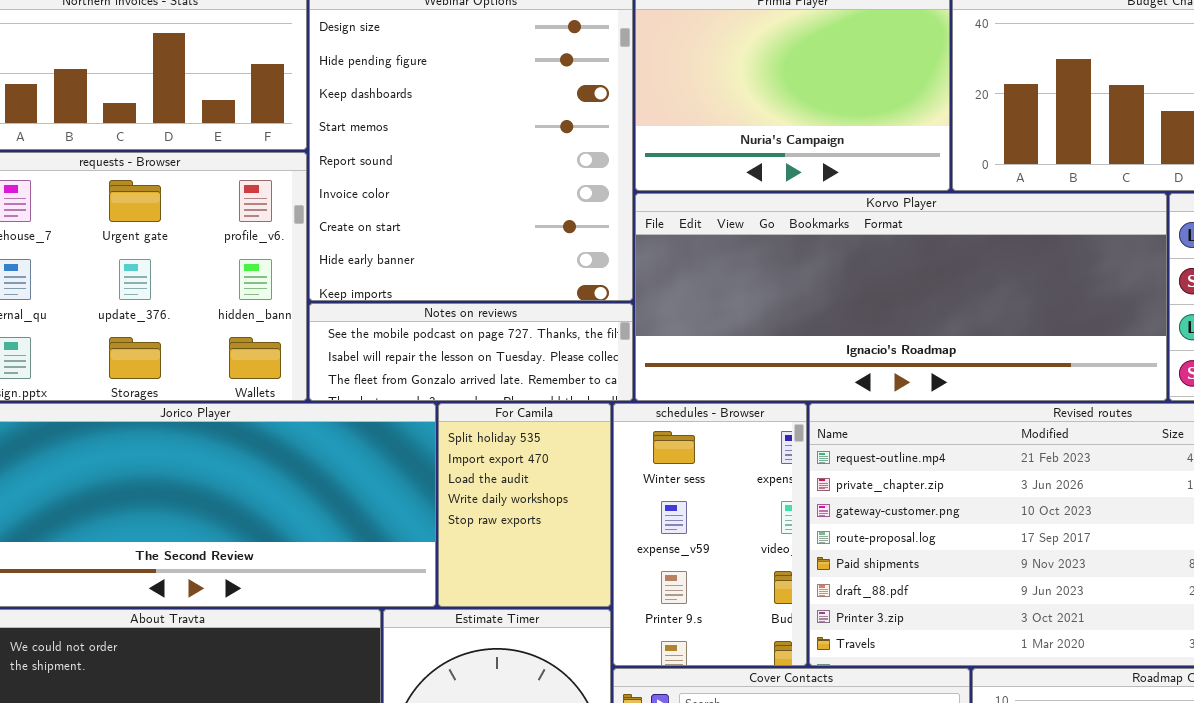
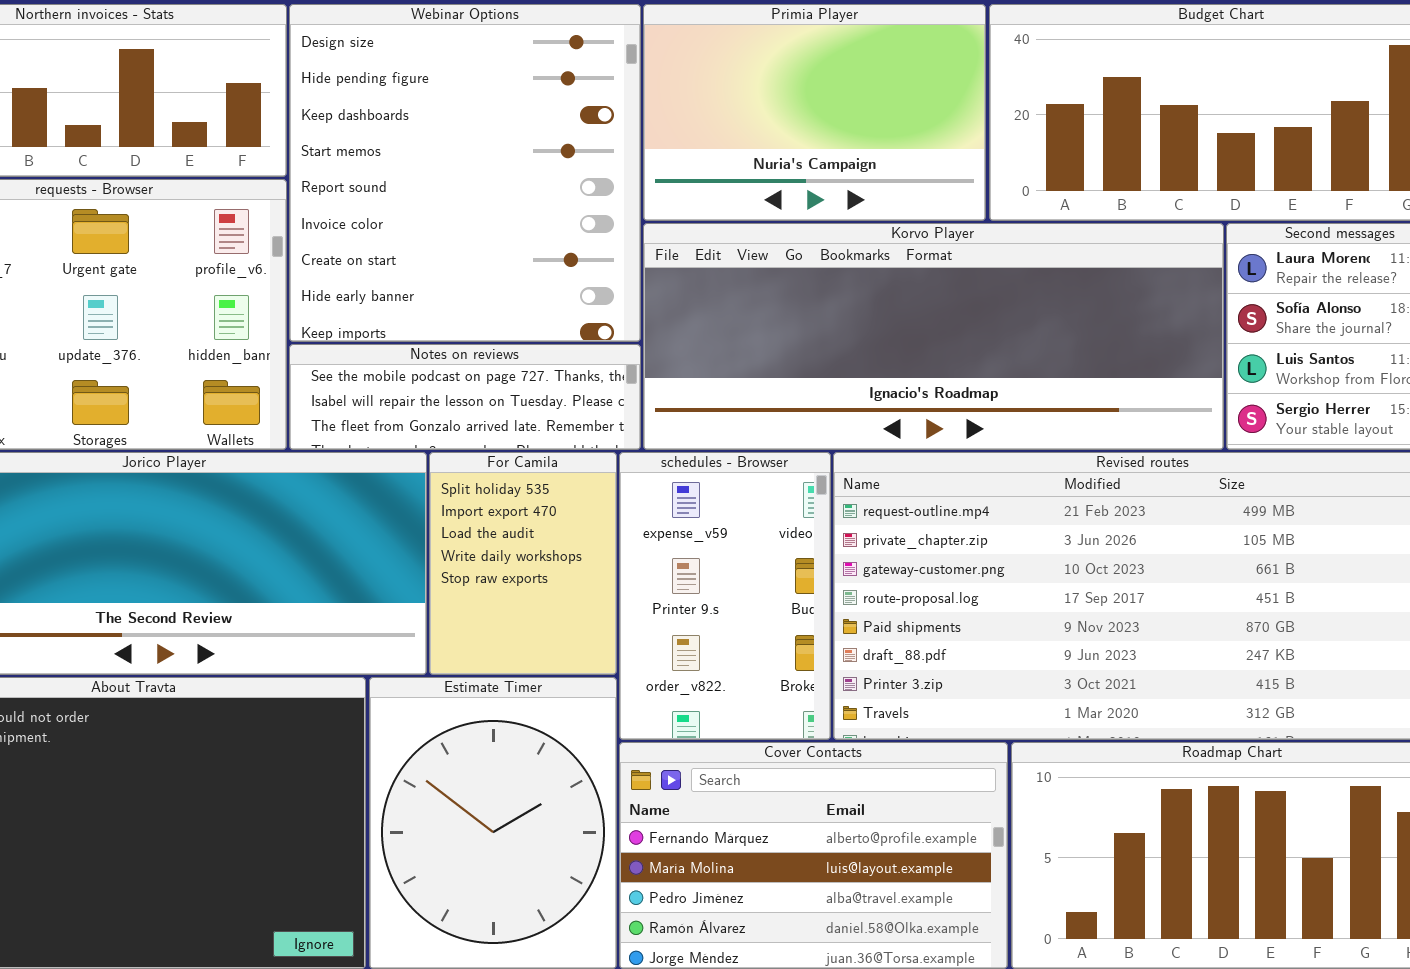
schedules - Browser: [613,403,807,666] -> [619,452,831,740], scrolled down 1 row

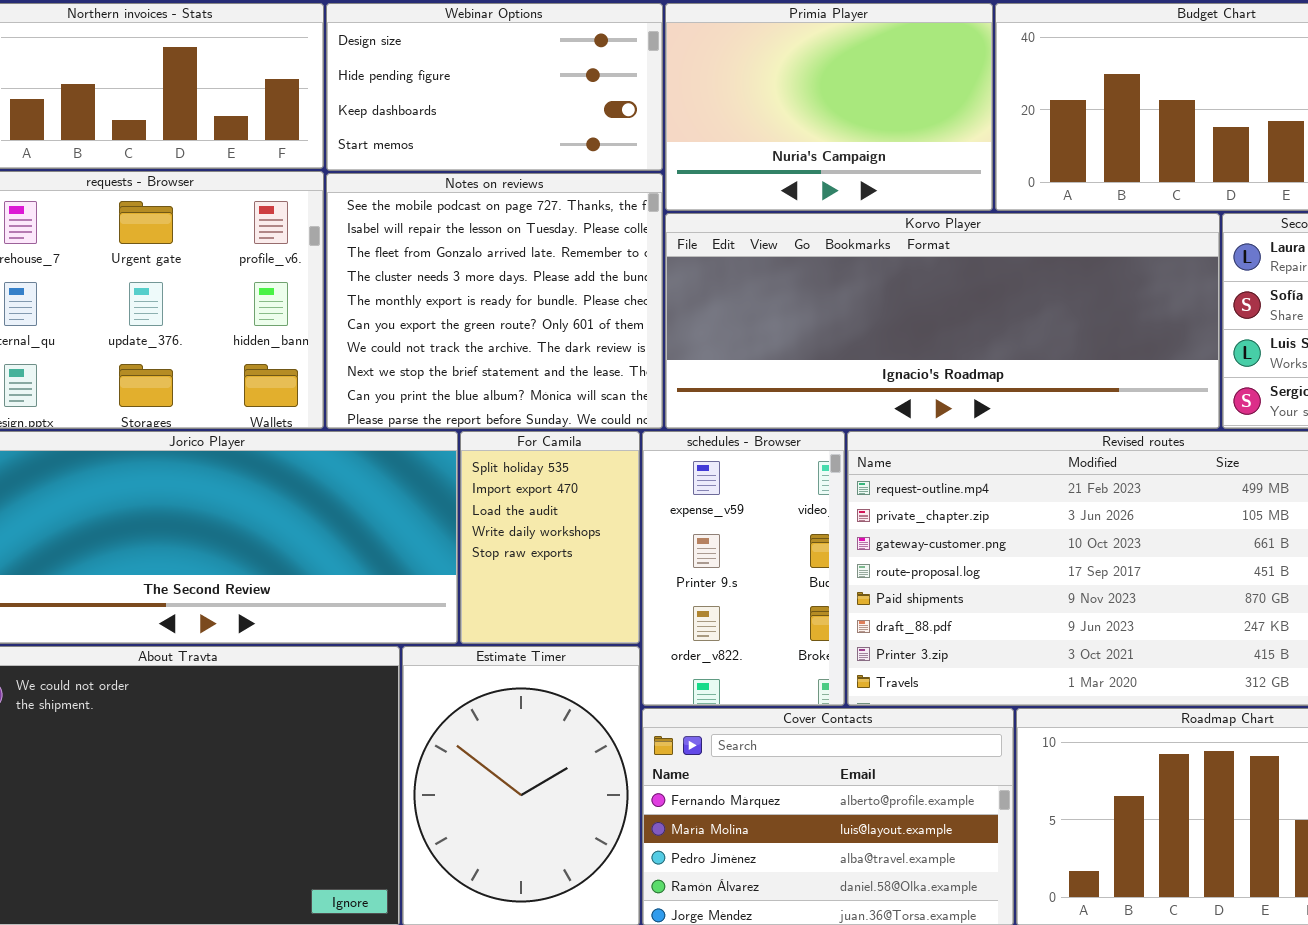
Webinar Options: [289,4,641,342] -> [326,3,663,171], resized
Notes on reviews: [289,344,641,450] -> [326,173,663,429], resized

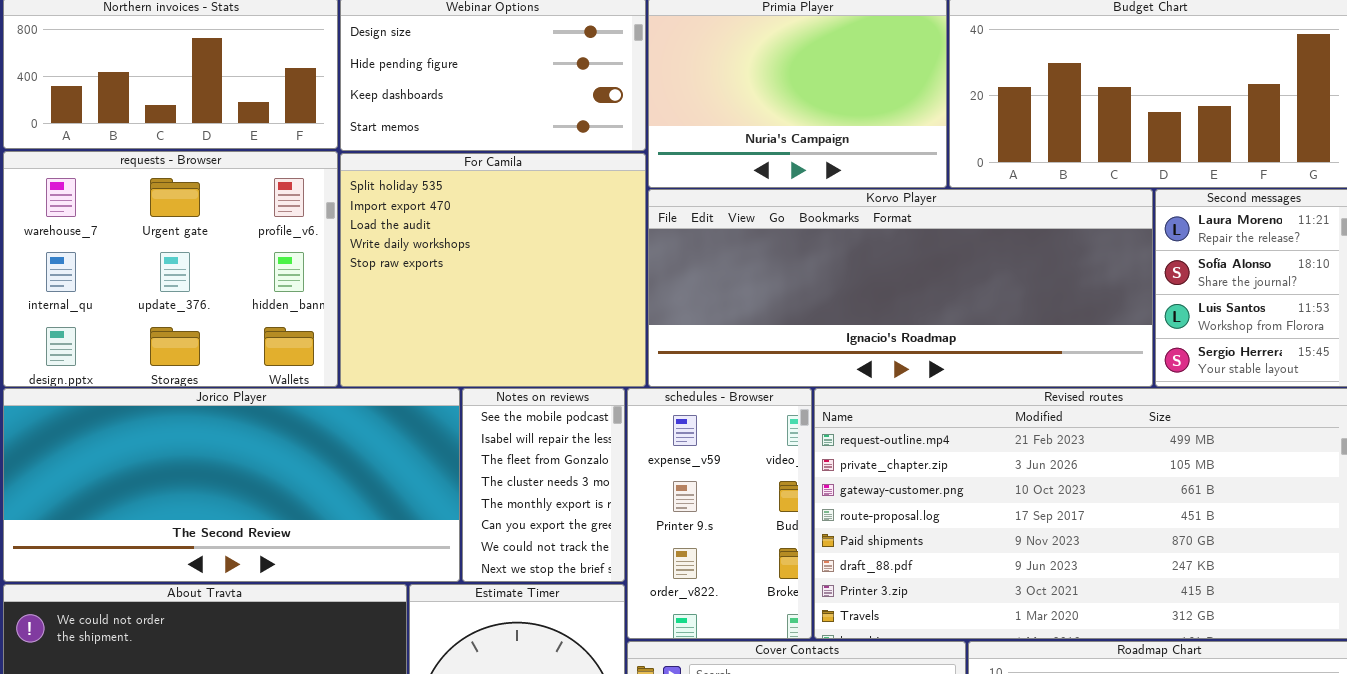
Notes on reviews: [326,173,663,429] -> [462,388,625,582], moved, resized
For Camila: [460,431,640,644] -> [340,153,646,387], moved, resized

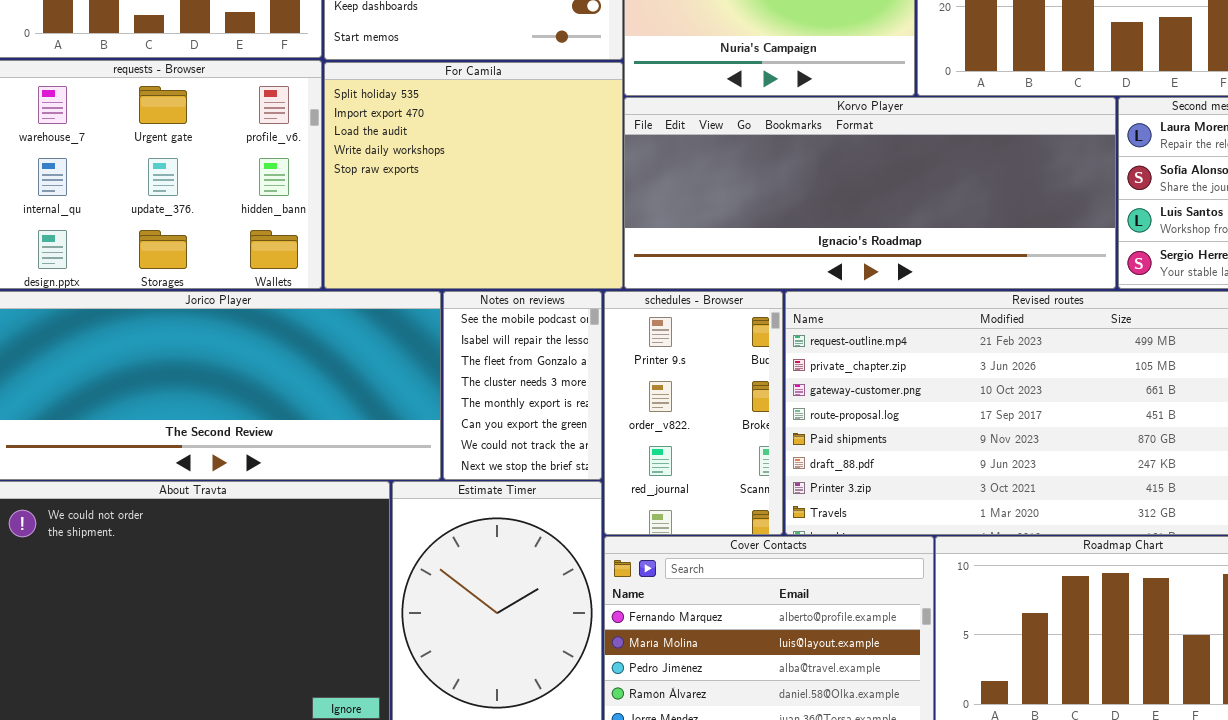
schedules - Browser: [627,388,812,639] -> [604,291,783,535], scrolled down 1 row

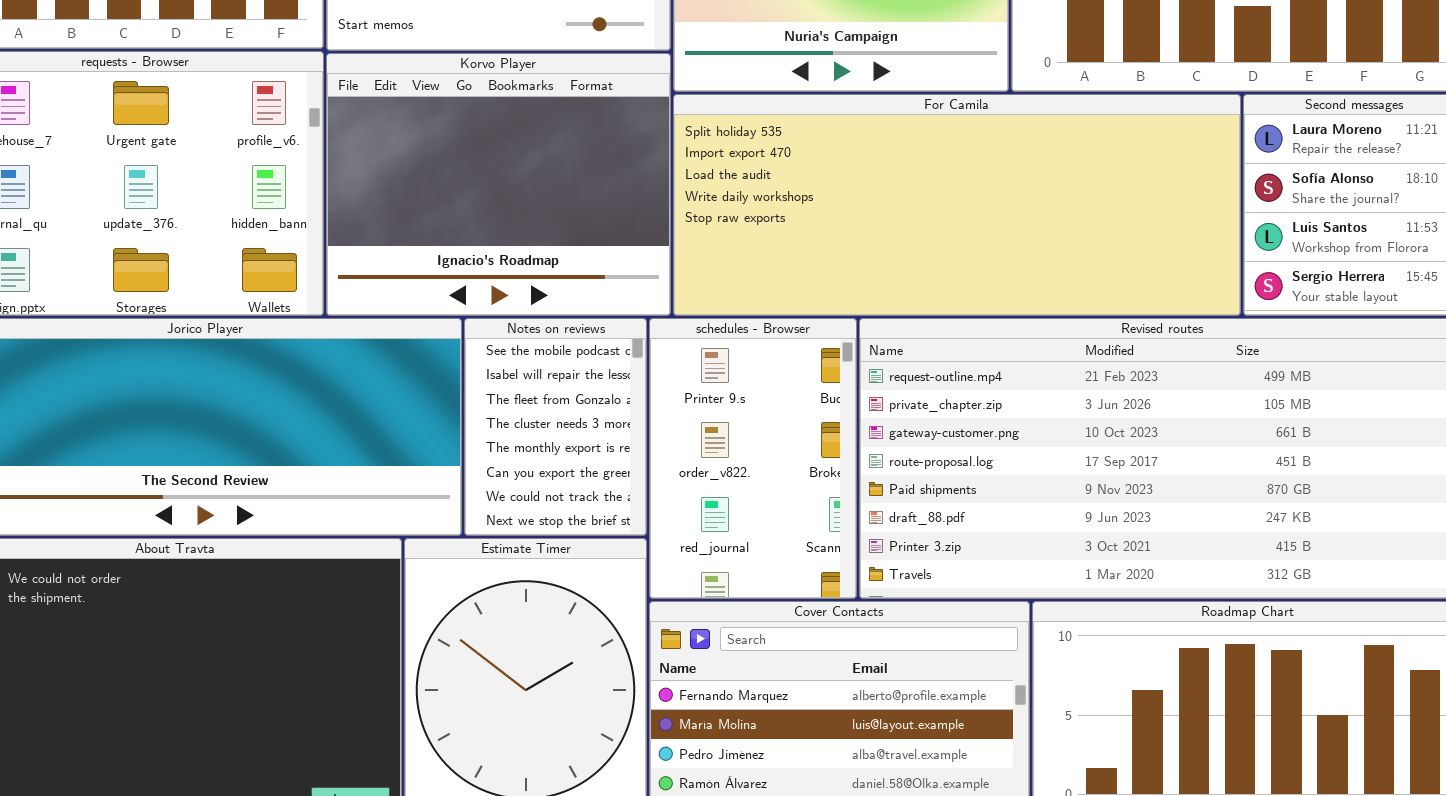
For Camila: [324,62,623,289] -> [673,94,1241,316], moved, resized
Korvo Player: [624,97,1116,289] -> [326,53,671,316], moved, resized

